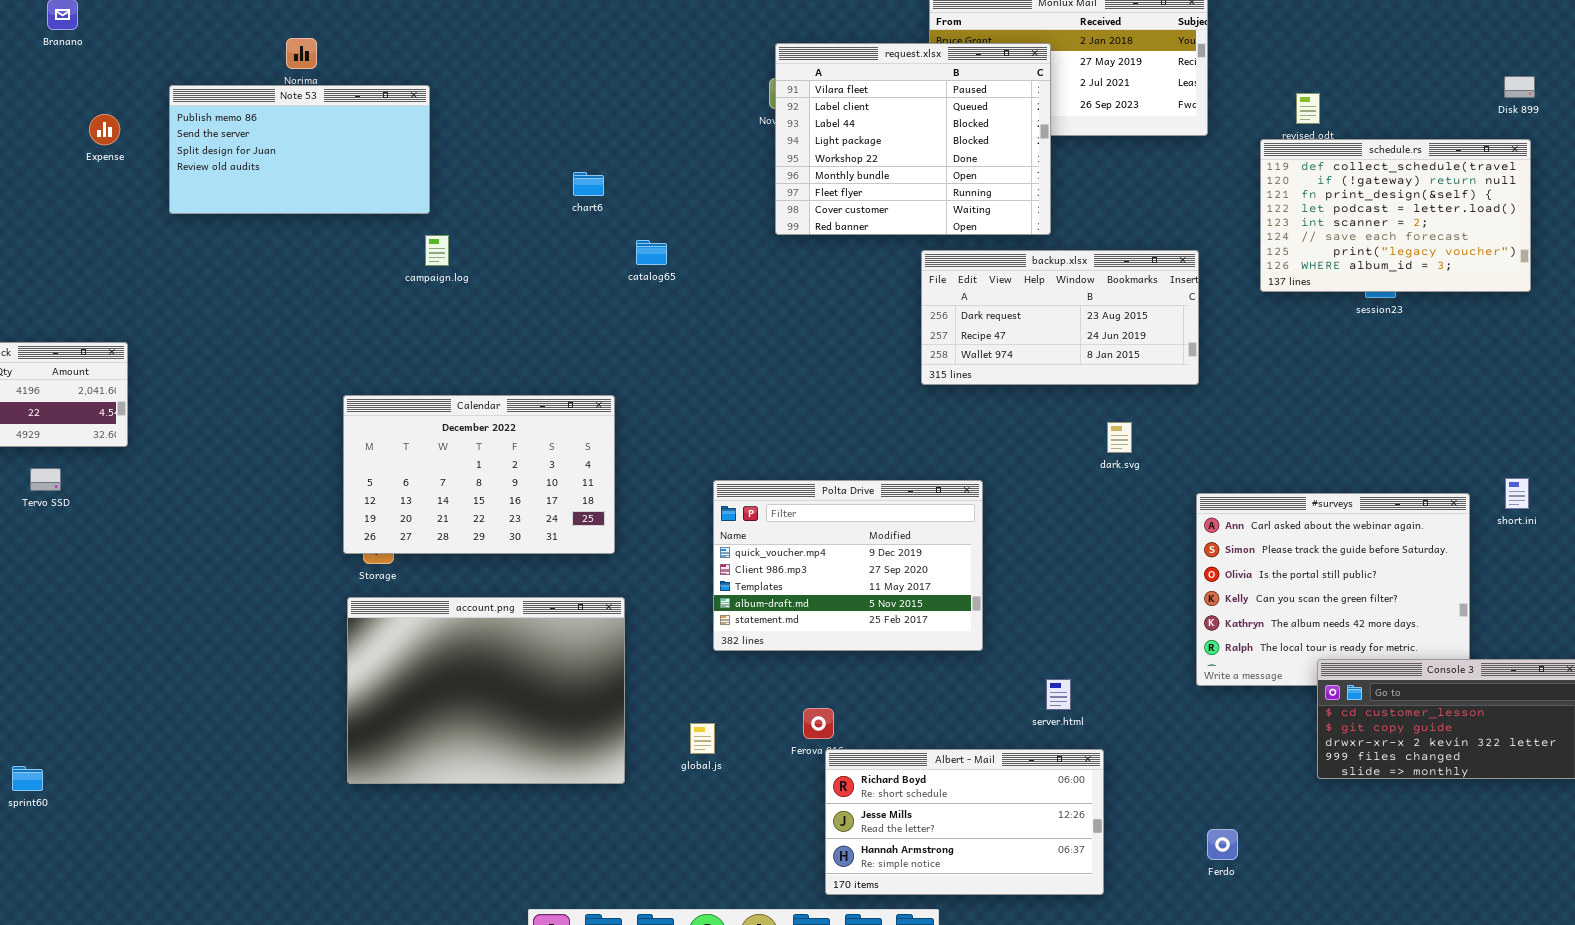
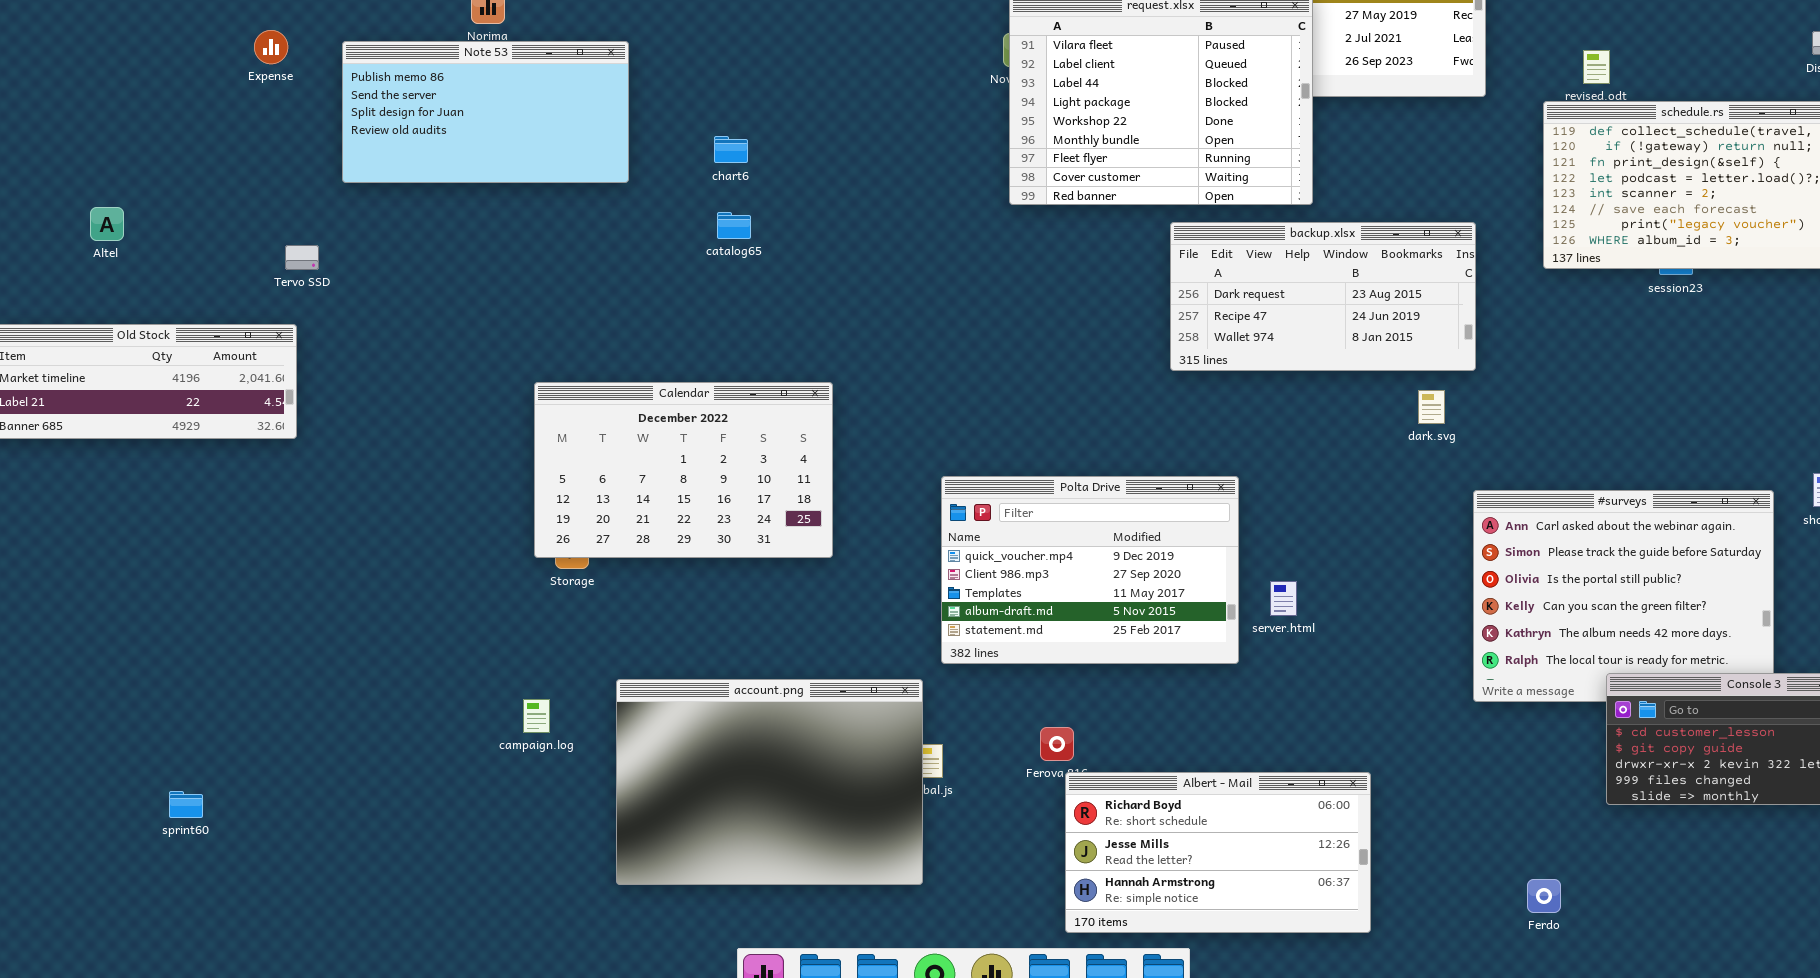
Expense: [89,114,120,145] -> [254,30,288,64], moved
chart6: [573,172,604,196] -> [714,136,748,163], moved
campaign.log: [425,235,449,266] -> [523,699,550,733], moved
catalog65: [636,240,667,265] -> [717,212,751,239], moved
dark.svg: [1107,422,1132,453] -> [1418,390,1445,424], moved
Tervo SSD: [30,468,61,491] -> [285,245,319,270], moved
account.png: [347,597,625,784] -> [616,679,923,885], moved
server.html: [1046,679,1071,710] -> [1270,581,1297,616], moved
Ferdo: [1207,829,1238,860] -> [1527,879,1561,913], moved

